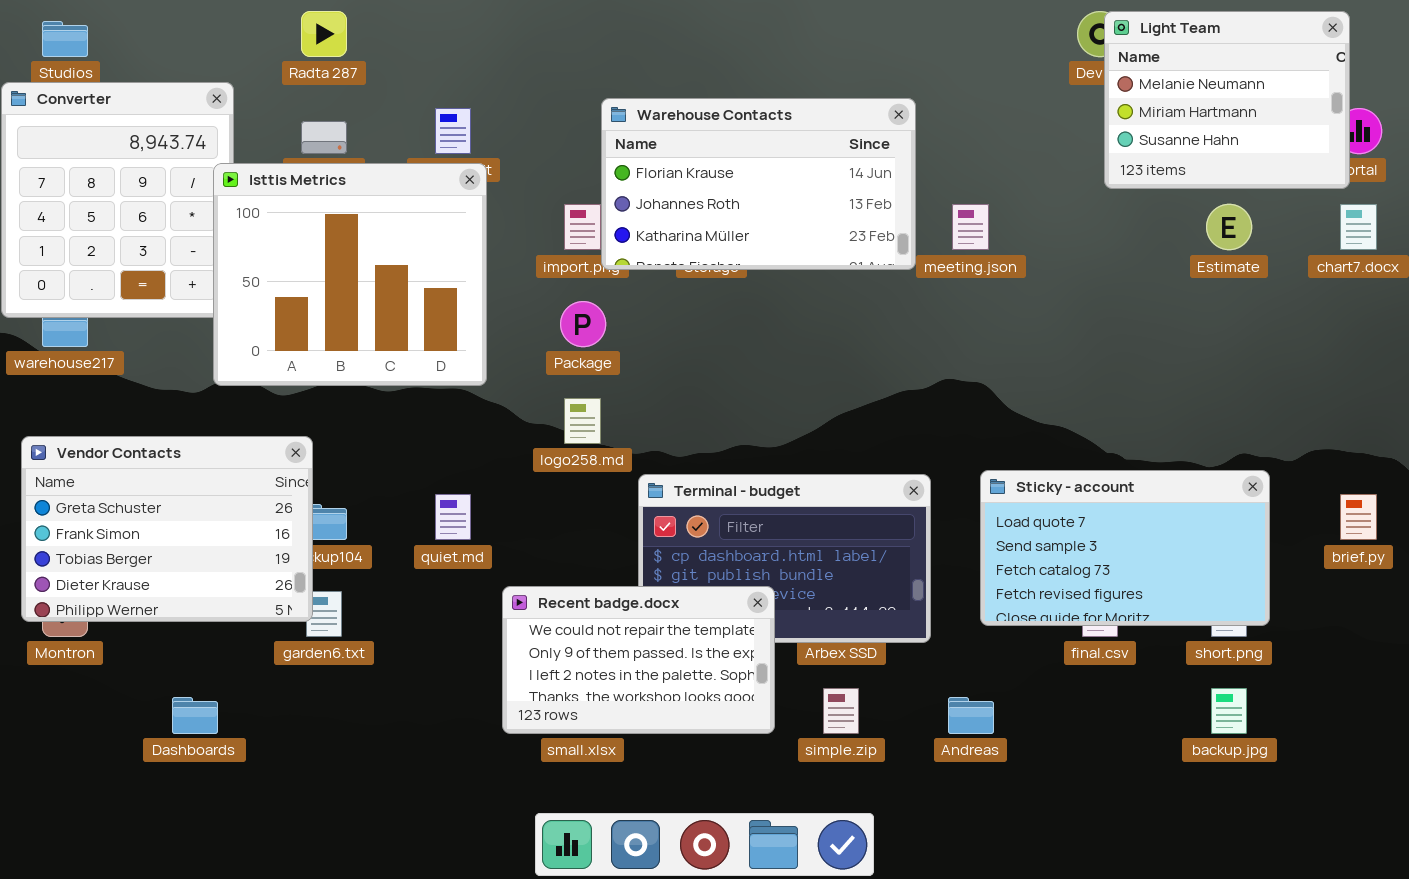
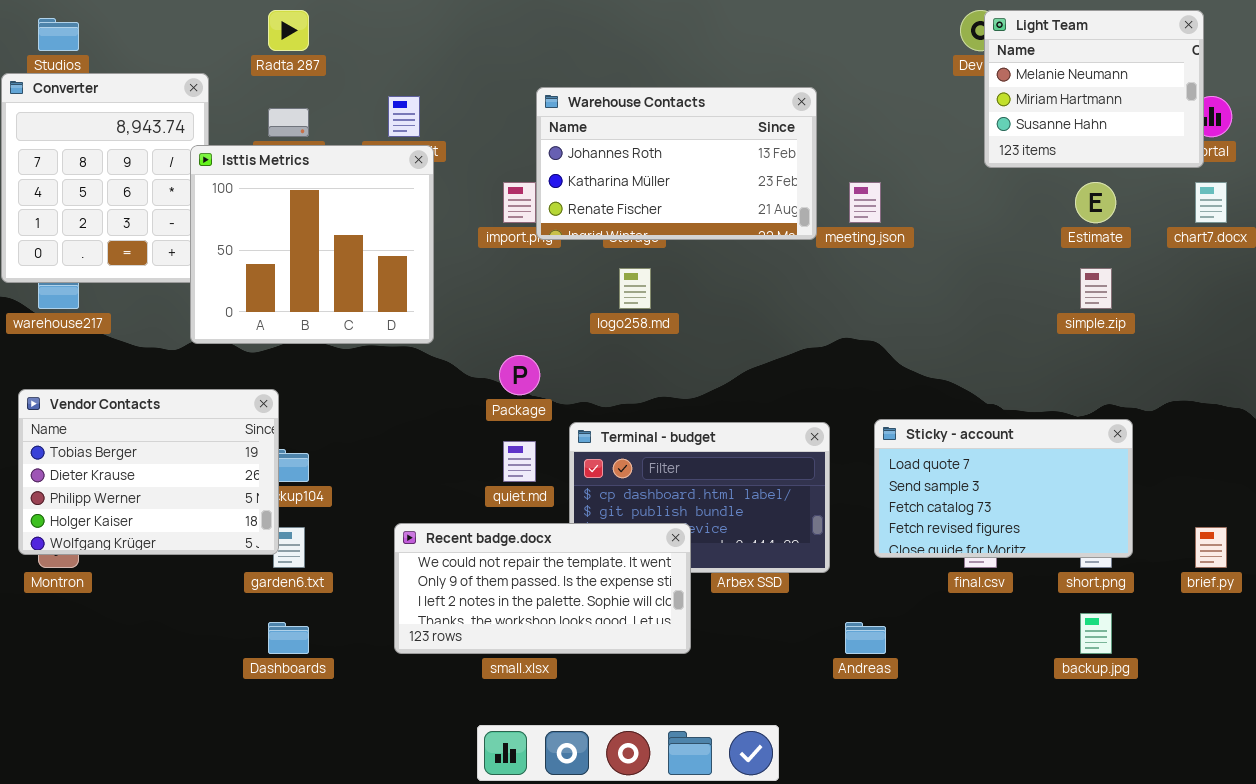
Warehouse Contacts: [601,98,916,270] -> [536,87,817,240], scrolled down 1 row
Package: [560,301,606,347] -> [499,355,540,395], moved
logo258.md: [564,398,601,444] -> [619,268,651,309], moved
Vendor Contacts: [21,436,313,622] -> [18,389,279,555], scrolled down 2 rows
quiet.md: [435,494,471,540] -> [503,441,536,482], moved
brief.py: [1340,494,1377,540] -> [1195,527,1227,568], moved
Recent badge.docx: [502,586,775,734] -> [394,523,691,654], resized
simple.zip: [823,688,859,734] -> [1080,268,1112,309], moved
Dashboards: [172,697,218,734] -> [268,622,309,654], moved

